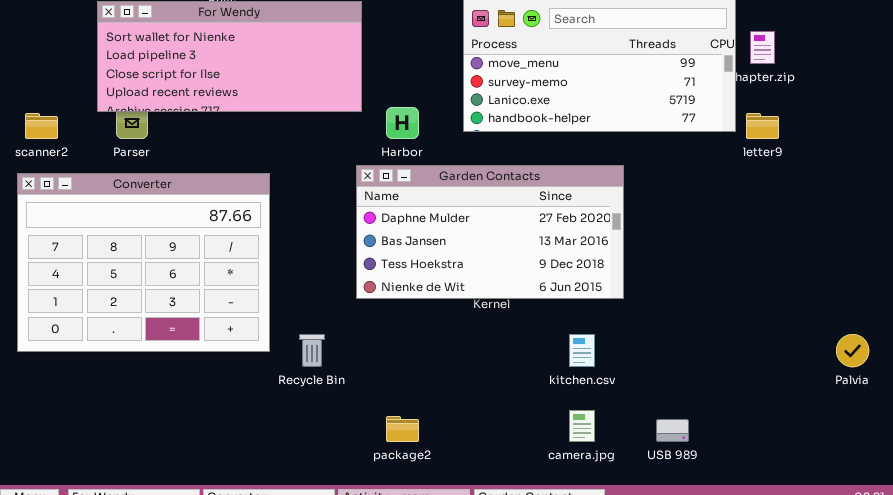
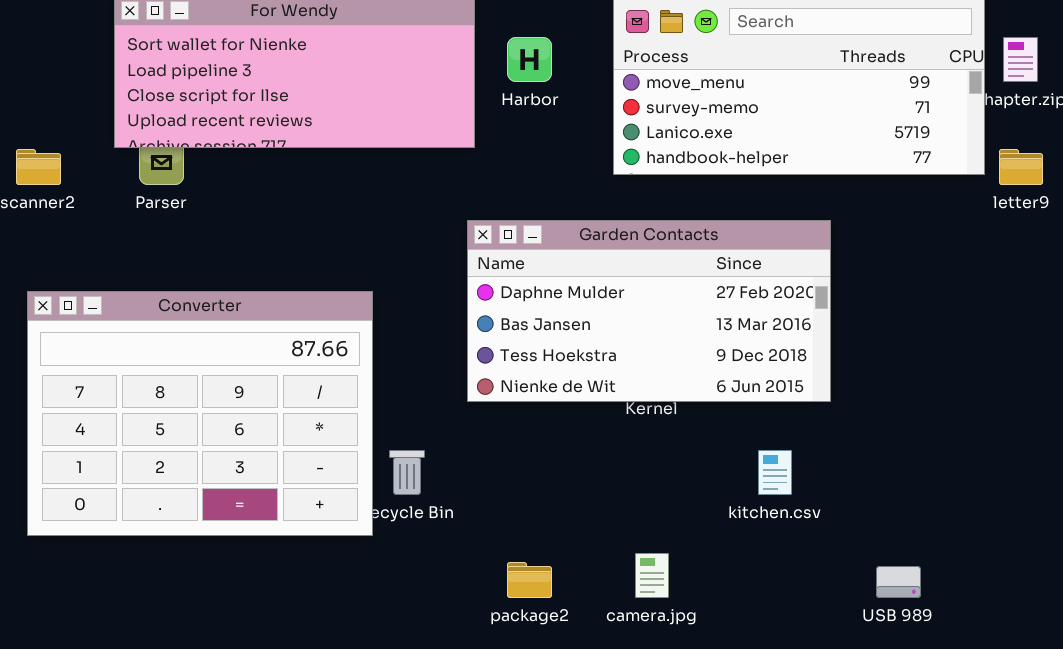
Harbor: [386,107,419,139] -> [507,37,552,82], moved
Converter: [17,173,270,352] -> [27,291,373,536], moved
camera.jpg: [569,410,595,442] -> [635,553,669,598], moved

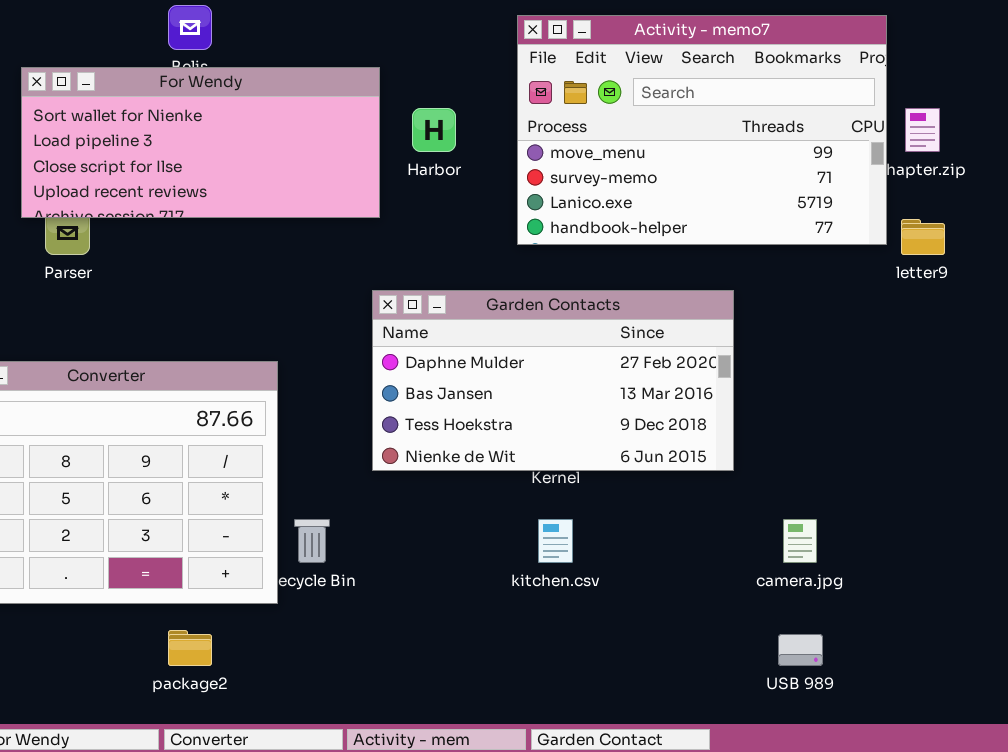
kitchen.csv: [758,450,792,495] -> [538,519,573,563], moved
camera.jpg: [635,553,669,598] -> [783,519,817,563], moved
package2: [507,562,552,598] -> [168,630,212,666], moved

